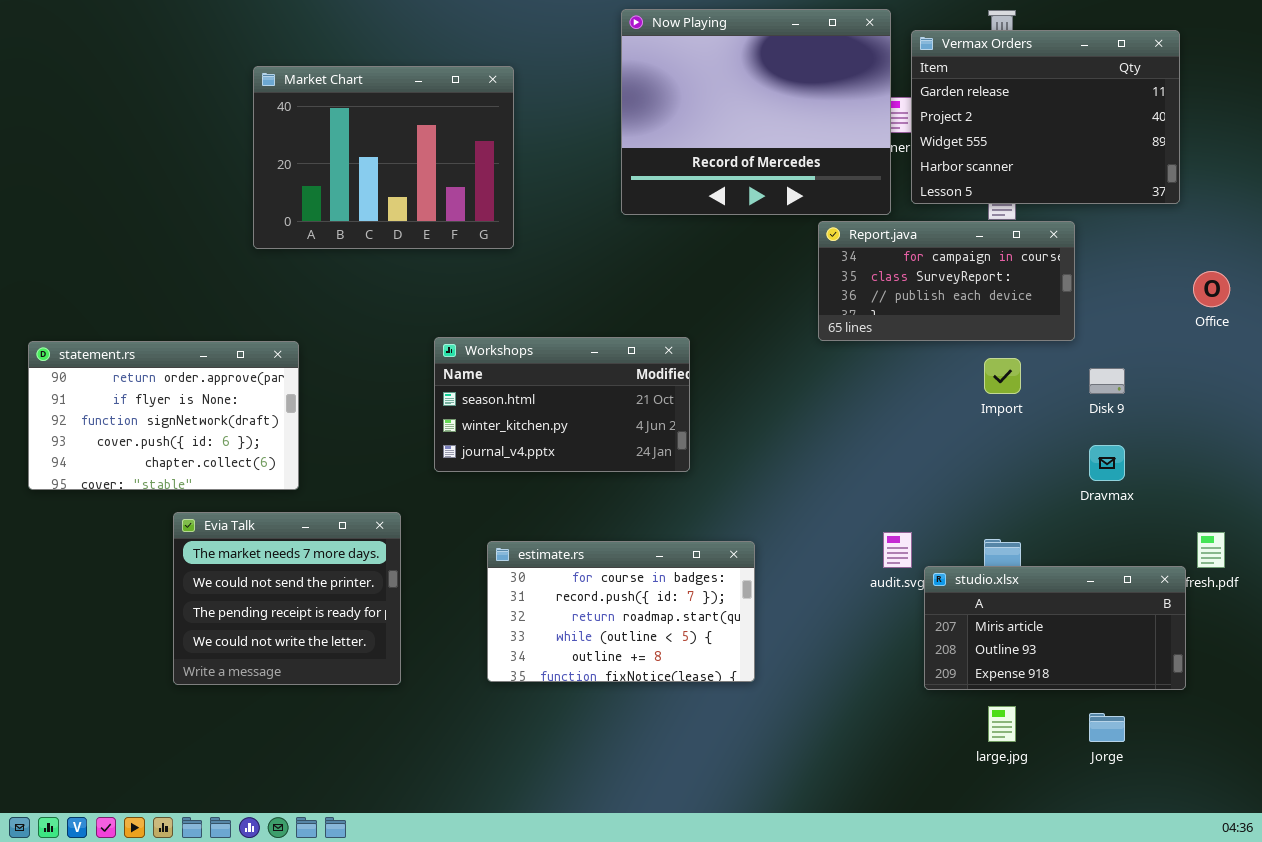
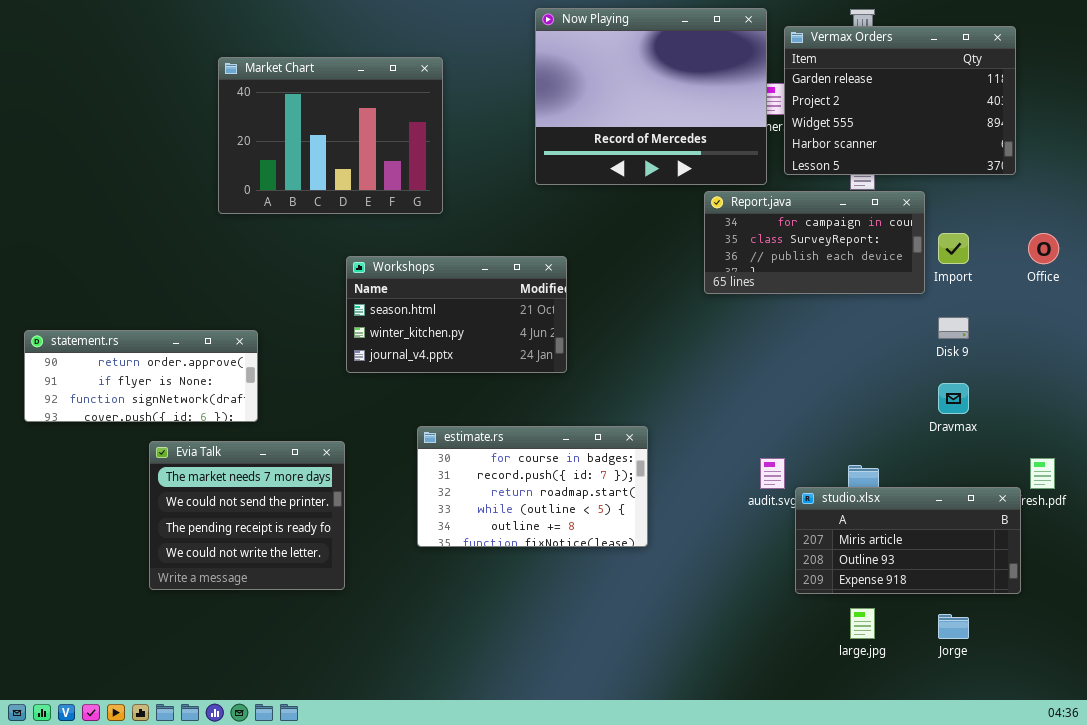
Workshops: [434,337,690,472] -> [346,256,567,373], moved
statement.rs: [28,341,299,490] -> [24,330,258,422], resized
Import: [984,358,1021,394] -> [938,233,969,264], moved
estimate.rs: [487,541,755,682] -> [417,426,648,547], moved

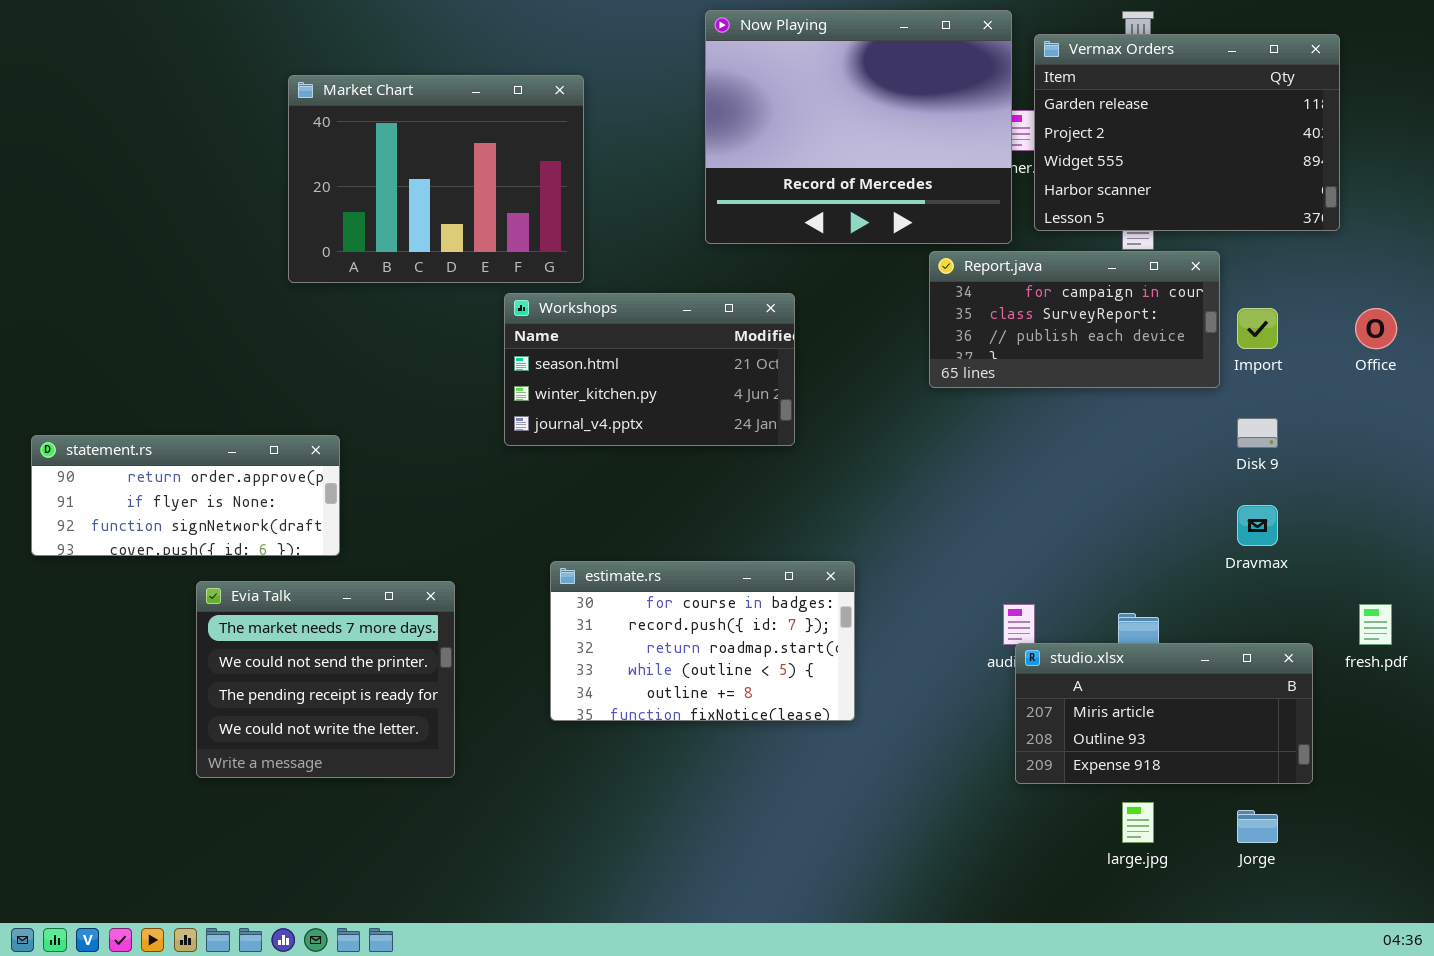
Workshops: [346,256,567,373] -> [504,293,795,446], moved
studio.xlsx: [795,487,1021,594] -> [1015,643,1313,784], moved

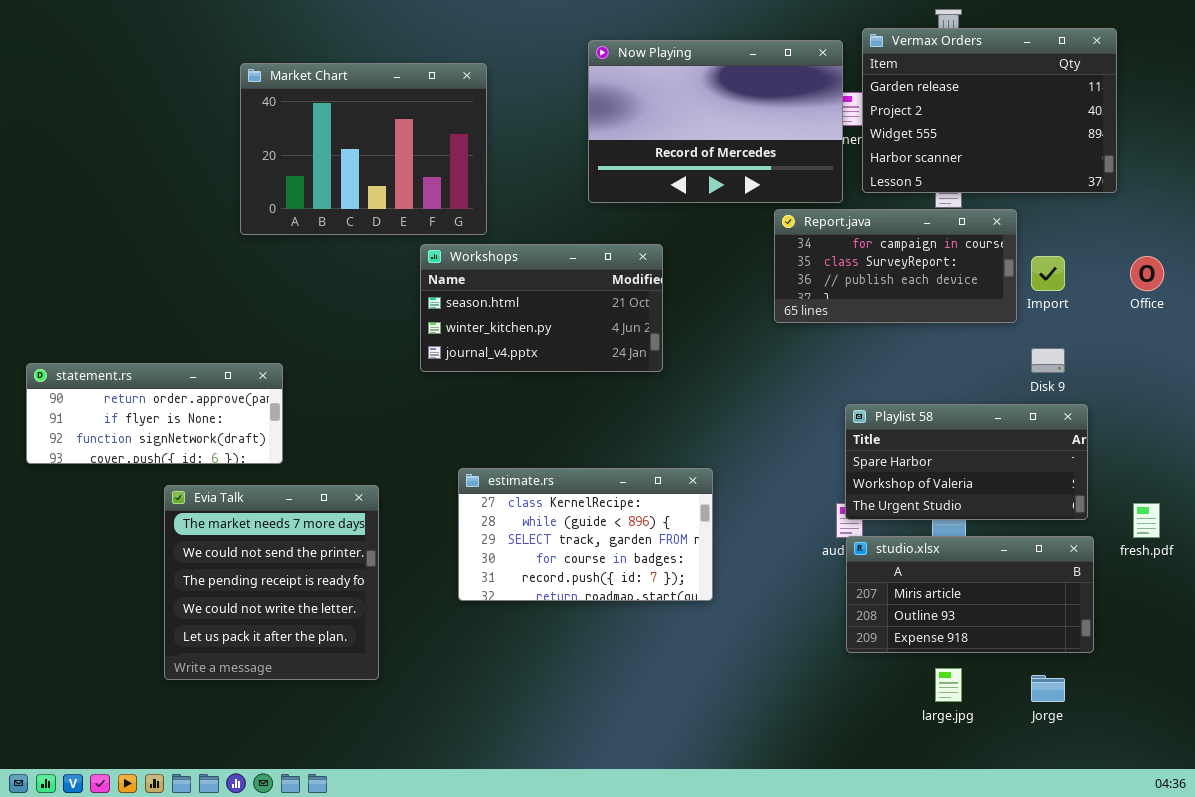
Now Playing: [705,10,1012,244] -> [588,40,843,203], resized
Playlist 58: none -> [845,404,1088,520], opened
estimate.rs: [550,561,855,721] -> [458,468,713,601], scrolled up 3 rows
Evia Talk: [196,581,455,778] -> [164,485,379,680], resized

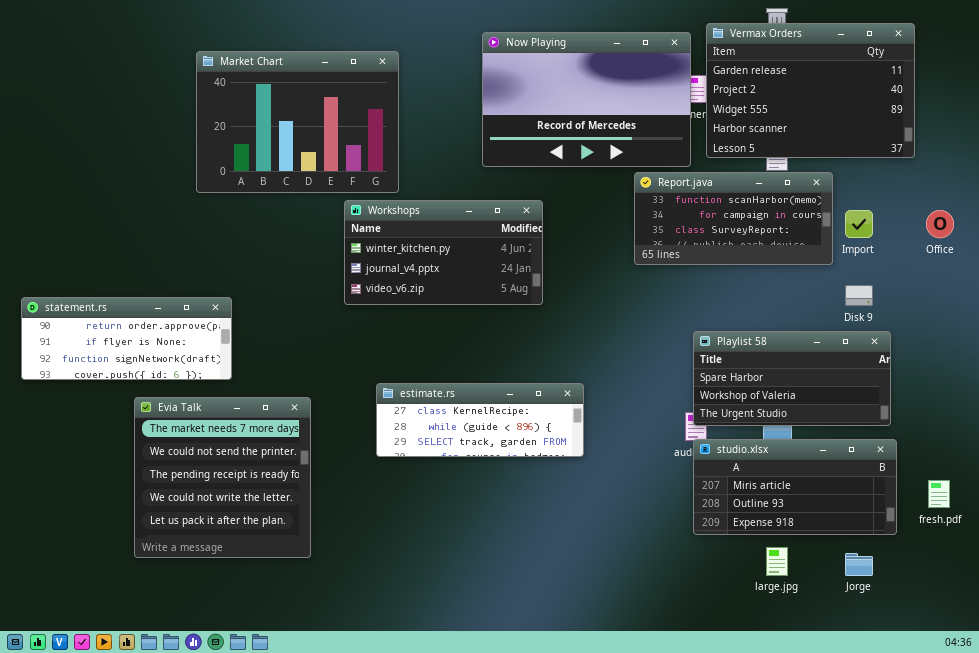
Report.java: [774,209,1017,323] -> [634,172,833,265], scrolled up 1 row
Workshops: [420,244,663,372] -> [344,200,543,305], scrolled down 1 row
estimate.rs: [458,468,713,601] -> [376,383,584,457], resized
fresh.pdf: [1133,503,1160,538] -> [928,480,950,508], moved

